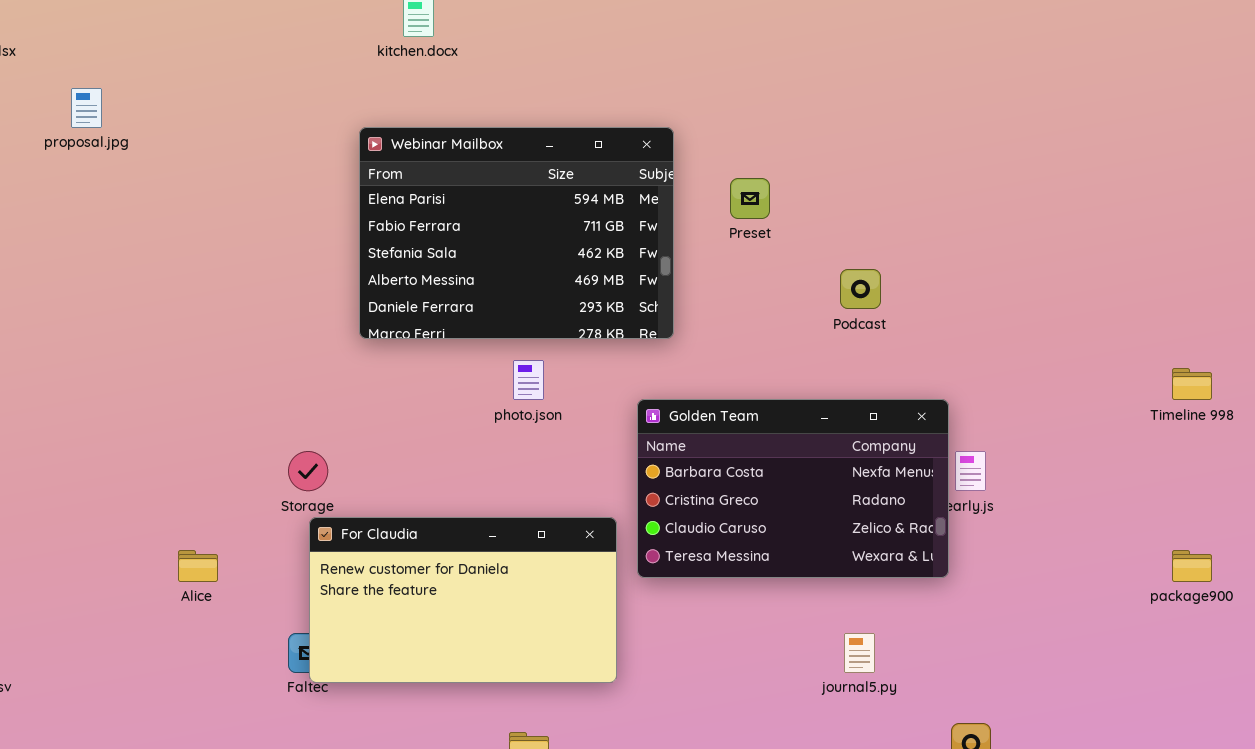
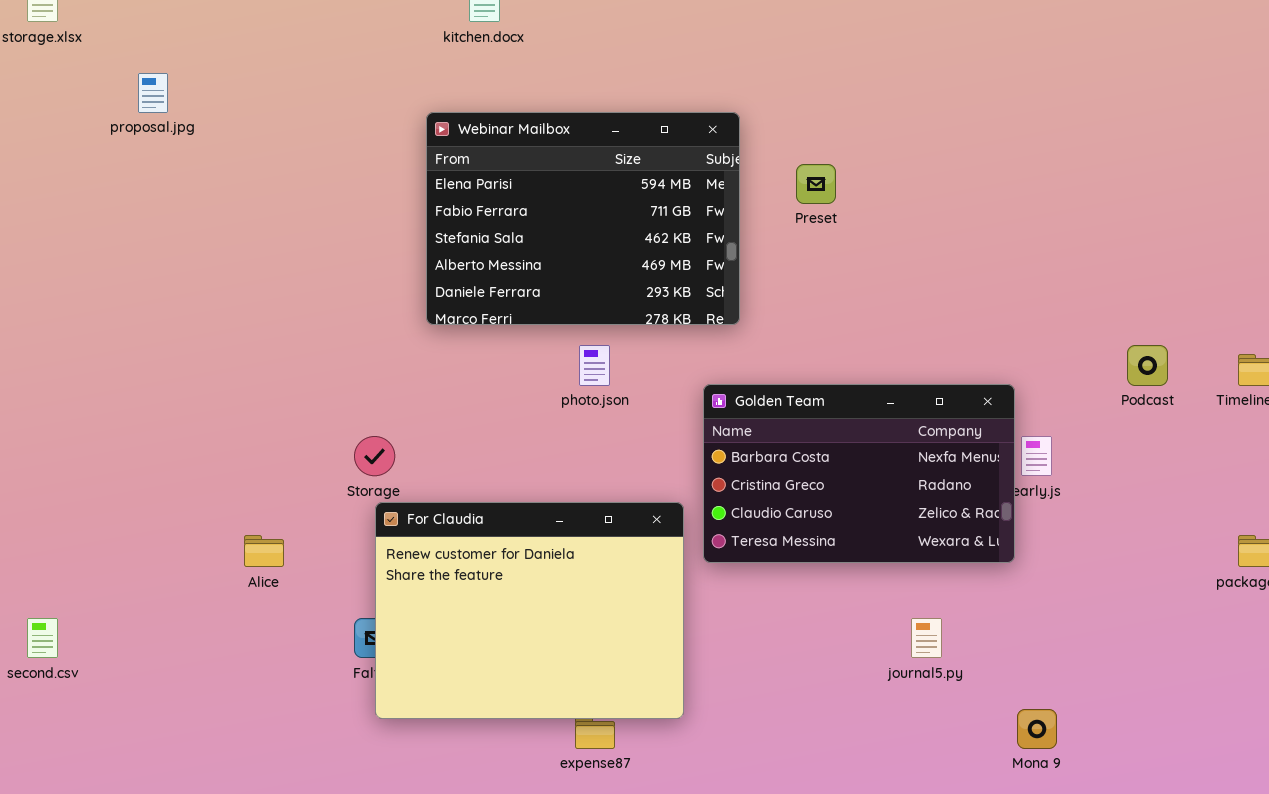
Podcast: [840,269,881,309] -> [1127,345,1168,386], moved
For Claudia: [309,517,617,683] -> [375,502,684,719], resized

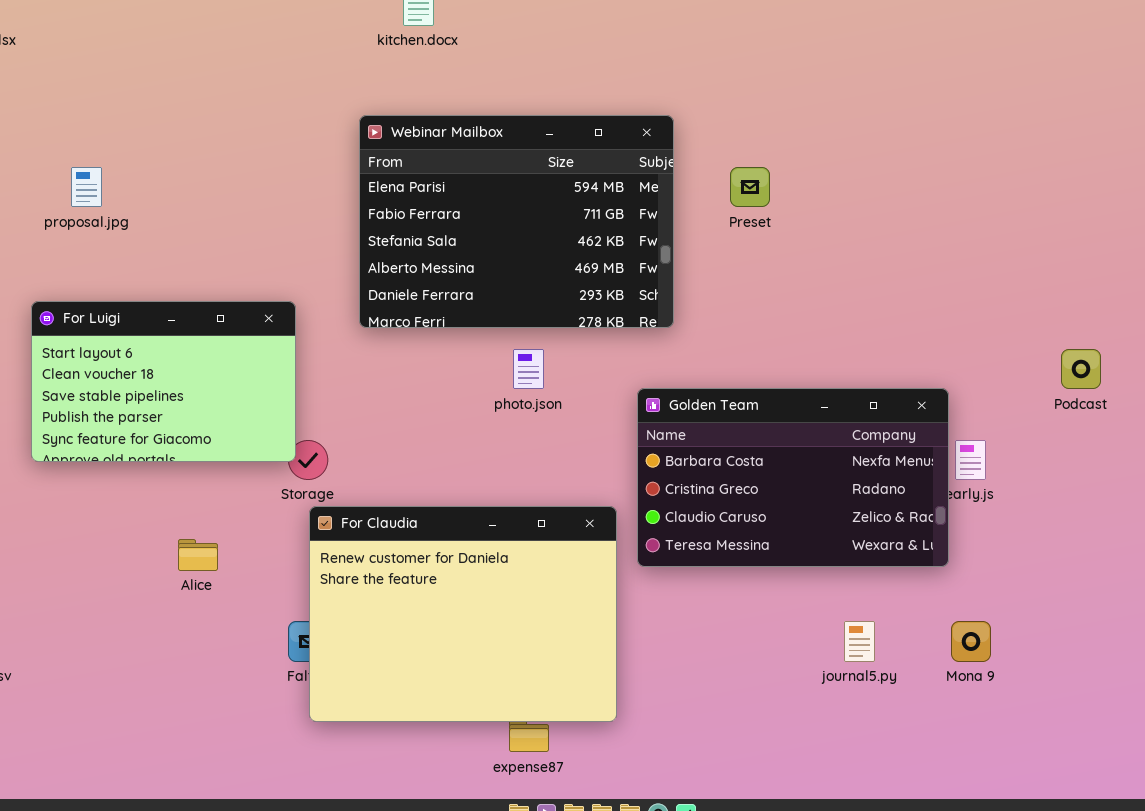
proposal.jpg: [138,73,168,113] -> [71,167,102,207], moved
For Luigi: none -> [31,301,296,462], opened
Mona 9: [1017,709,1057,749] -> [951,621,991,662], moved

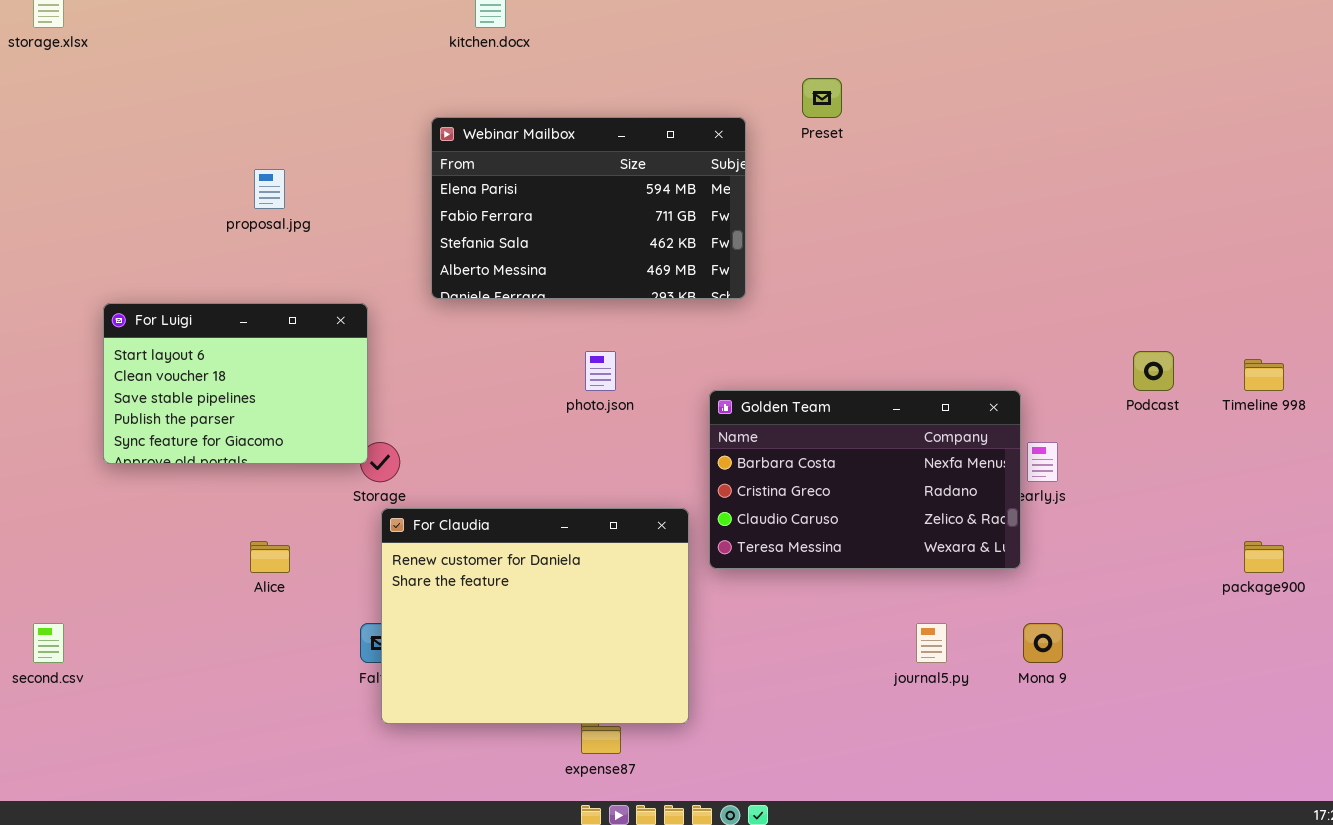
Webinar Mailbox: [359,115,674,328] -> [431,117,746,299], resized
proposal.jpg: [71,167,102,207] -> [254,169,285,209], moved
Preset: [730,167,770,207] -> [802,78,842,118], moved

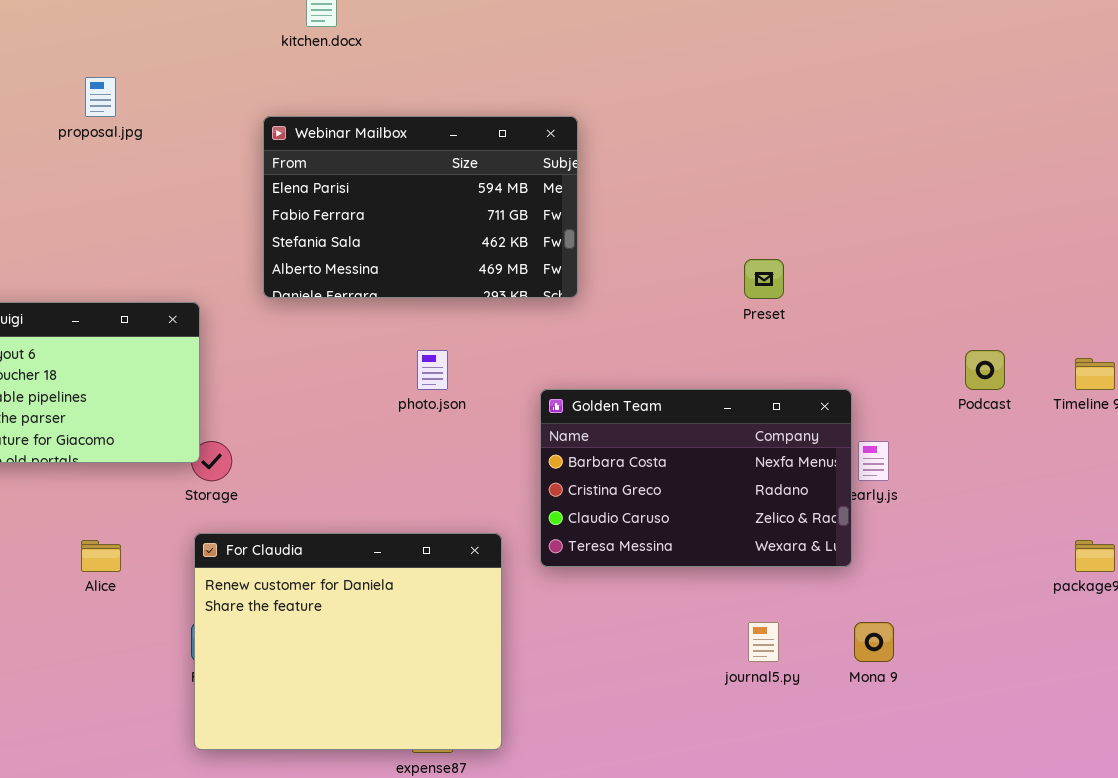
Preset: [802,78,842,118] -> [744,259,784,299], moved
proposal.jpg: [254,169,285,209] -> [85,77,116,117], moved
For Claudia: [381,508,689,724] -> [194,533,502,750], moved

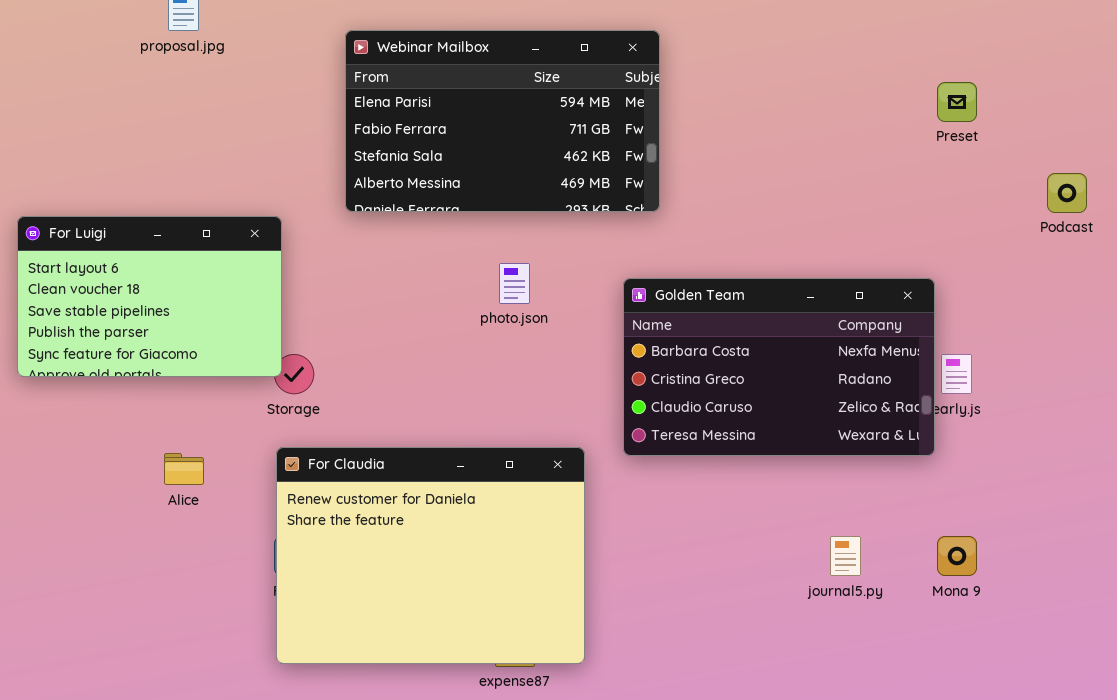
Preset: [744,259,784,299] -> [937,82,977,122], moved
Podcast: [965,350,1005,390] -> [1047,173,1087,213], moved
Golden Team: [540,389,852,567] -> [623,278,935,456], moved

